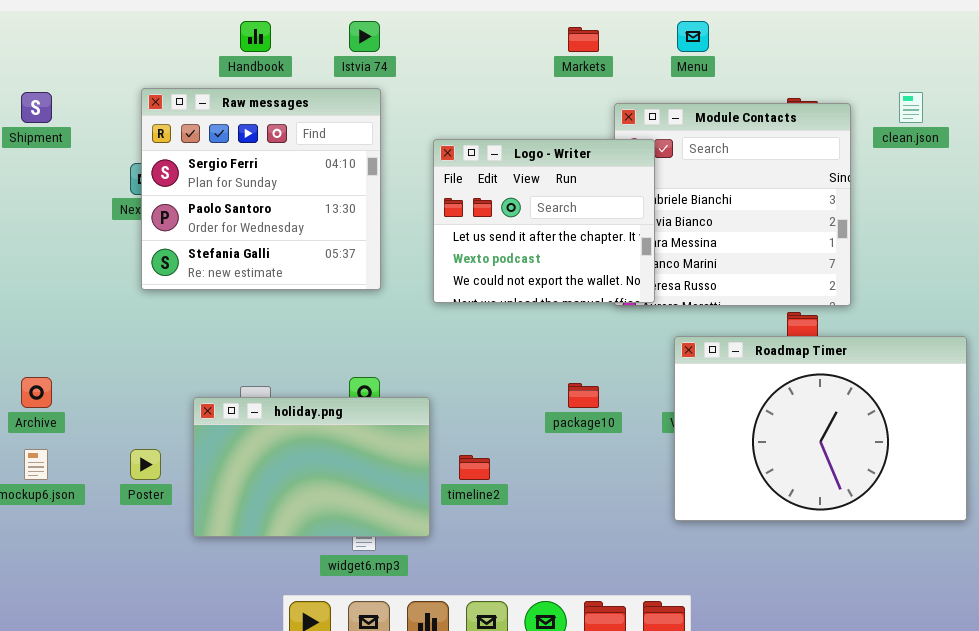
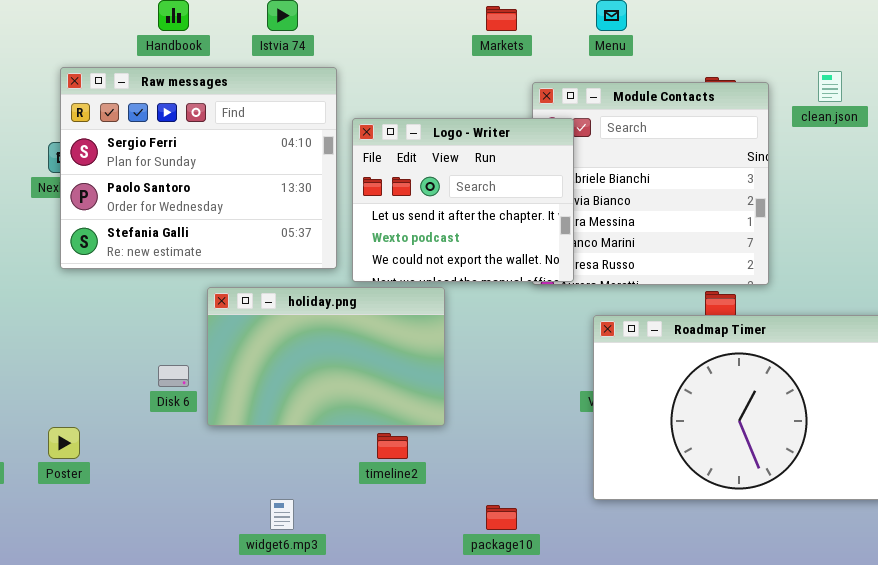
Raw messages: [141,88,381,290] -> [60,67,337,269], resized
package10: [568,383,599,408] -> [486,505,517,530], moved
holiday.png: [193,397,430,537] -> [207,287,445,426], moved

